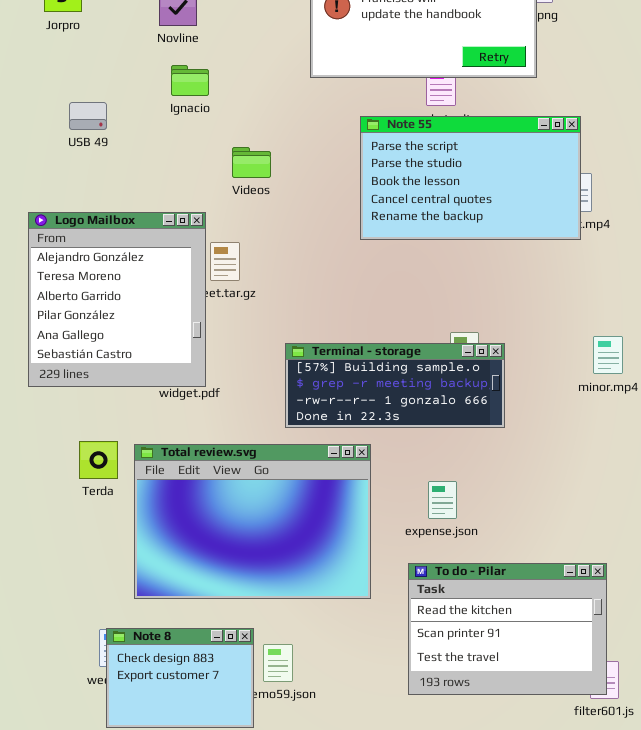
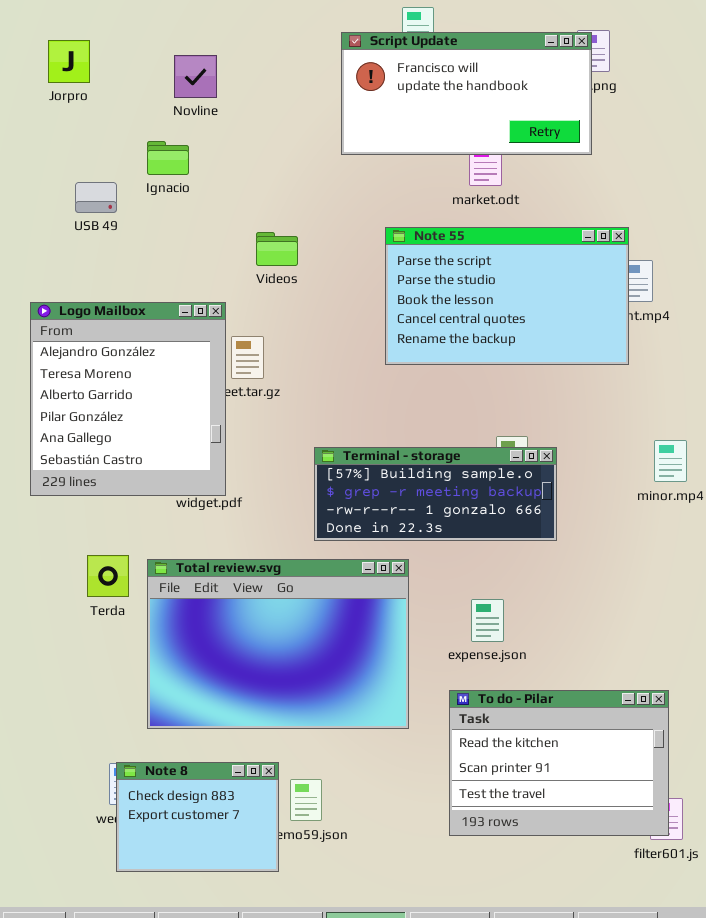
Ignacio: [171,65,209,96] -> [147,141,189,175], moved
Note 55: [360,116,581,240] -> [385,227,629,365], moved

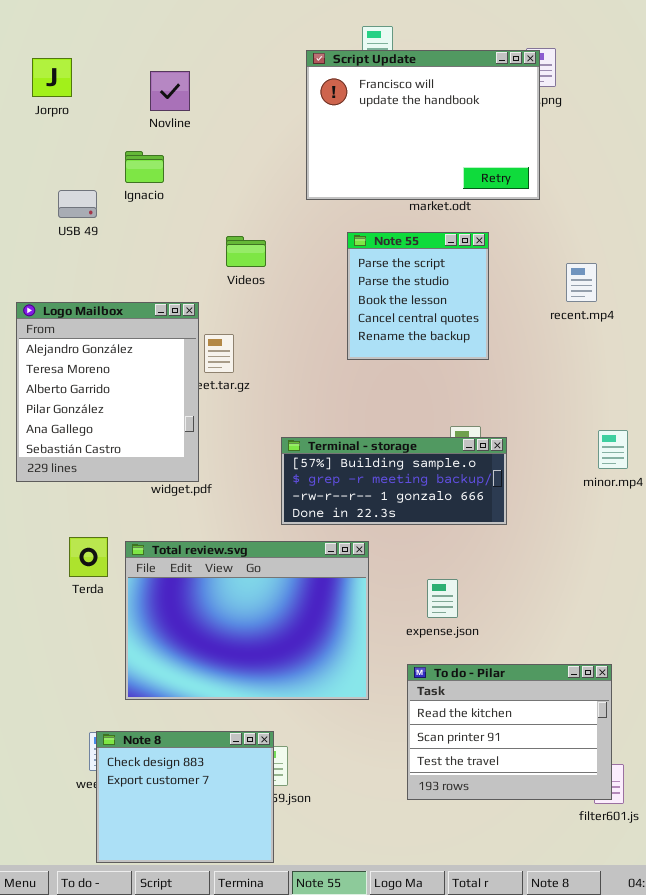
Script Update: [341,32,592,155] -> [306,50,540,200], resized
Note 55: [385,227,629,365] -> [347,232,489,360], resized
Note 8: [116,762,279,872] -> [96,731,274,863], resized

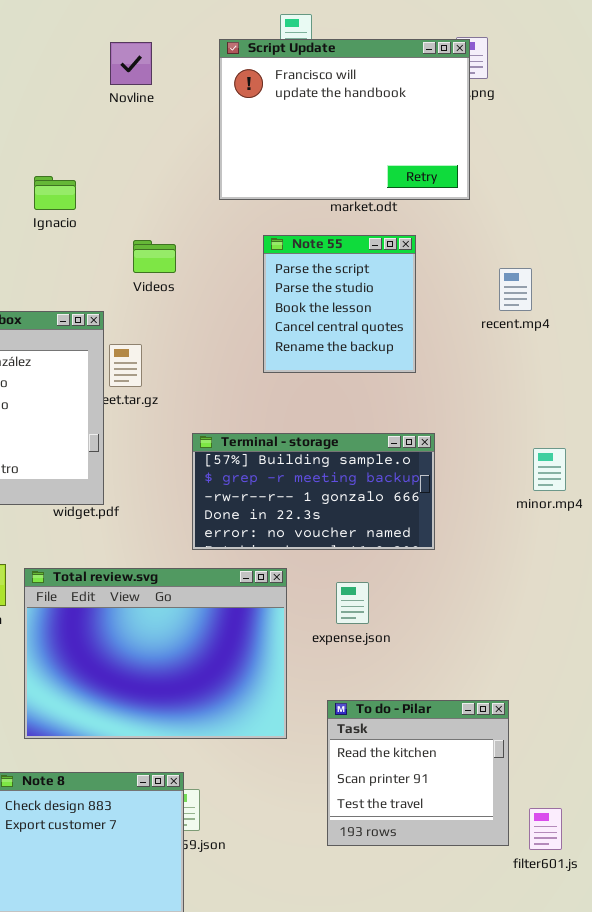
Novline: [150,71,190,111] -> [110,42,152,85], moved
Ignacio: [125,151,164,183] -> [34,176,76,210], moved
Terminal - storage: [281,437,507,525] -> [192,433,435,550], resized
expense.json: [427,579,458,618] -> [336,582,369,624], moved
To do - Pilar: [407,664,612,800] -> [327,700,509,846], resized

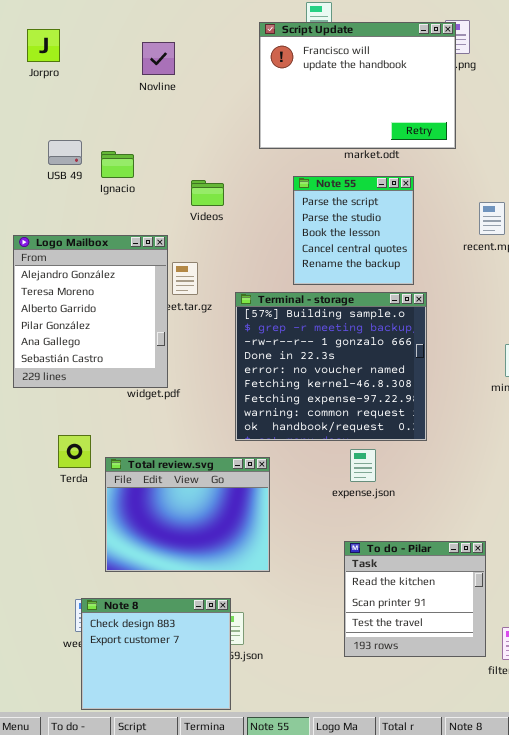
Novline: [110,42,152,85] -> [142,42,175,75], moved
Ignacio: [34,176,76,210] -> [101,151,134,178], moved
Terminal - storage: [192,433,435,550] -> [235,292,427,441], moved, resized
Total review.svg: [24,568,287,739] -> [105,457,270,572], resized

